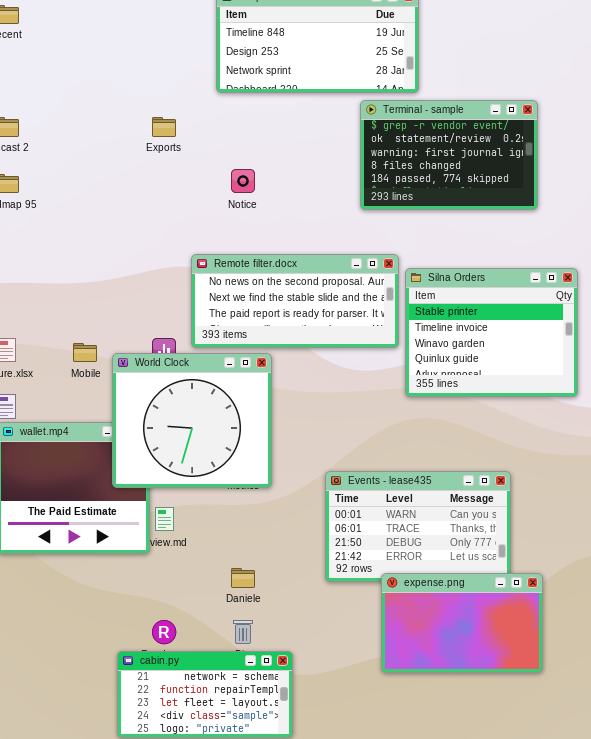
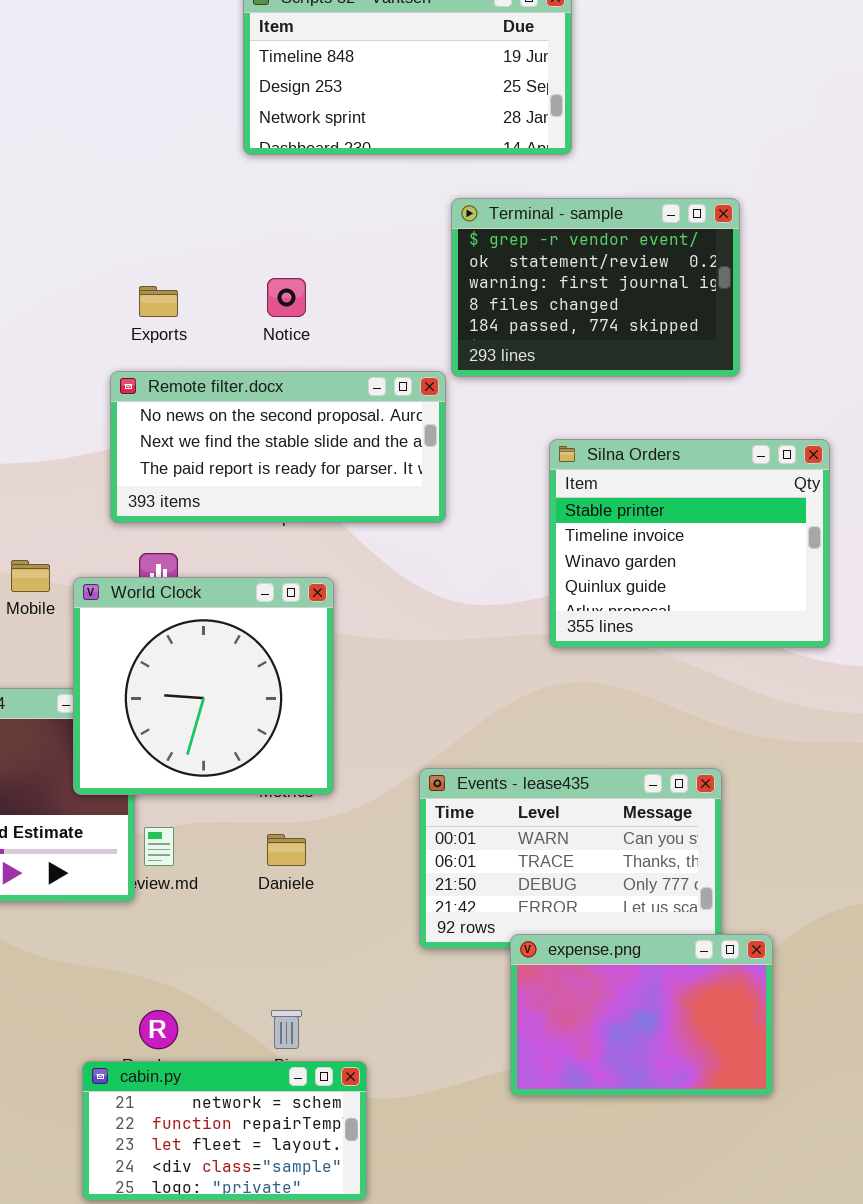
Terminal - sample: [360,100,538,210] -> [451,198,740,377], moved
Exports: [152,117,176,137] -> [139,286,178,317], moved
Remote filter.docx: [191,254,399,348] -> [110,371,446,523], moved
Daniele: [231,568,255,588] -> [267,834,306,866], moved

